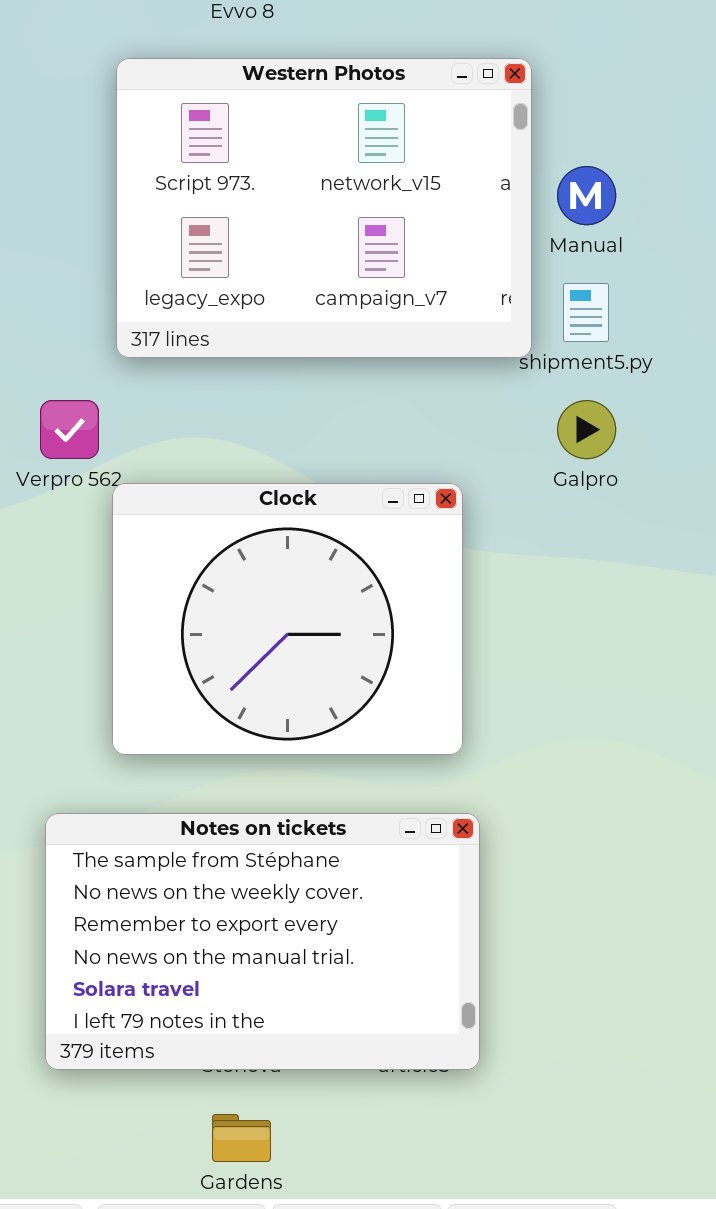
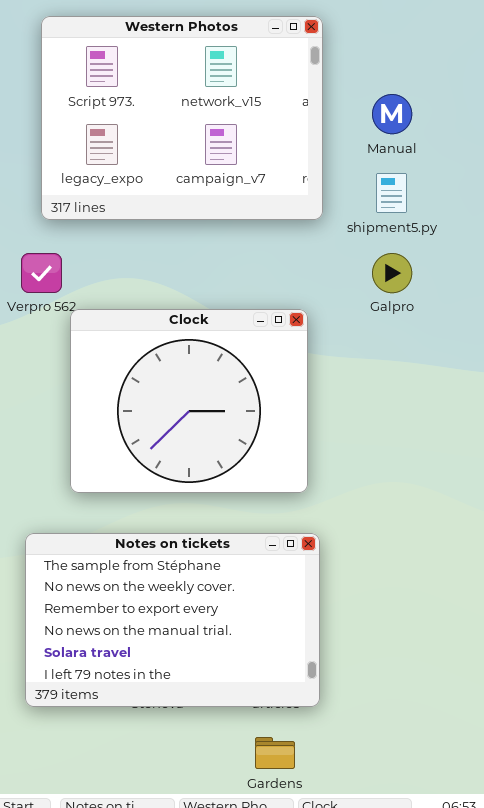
Western Photos: [116,58,532,358] -> [41,16,323,220], moved
Gardens: [212,1114,271,1162] -> [255,737,295,769], moved

